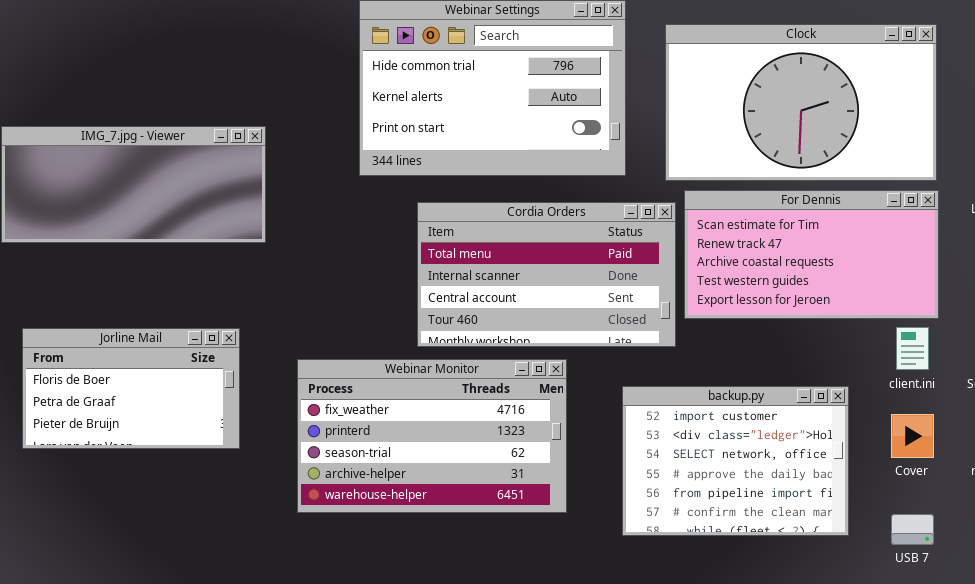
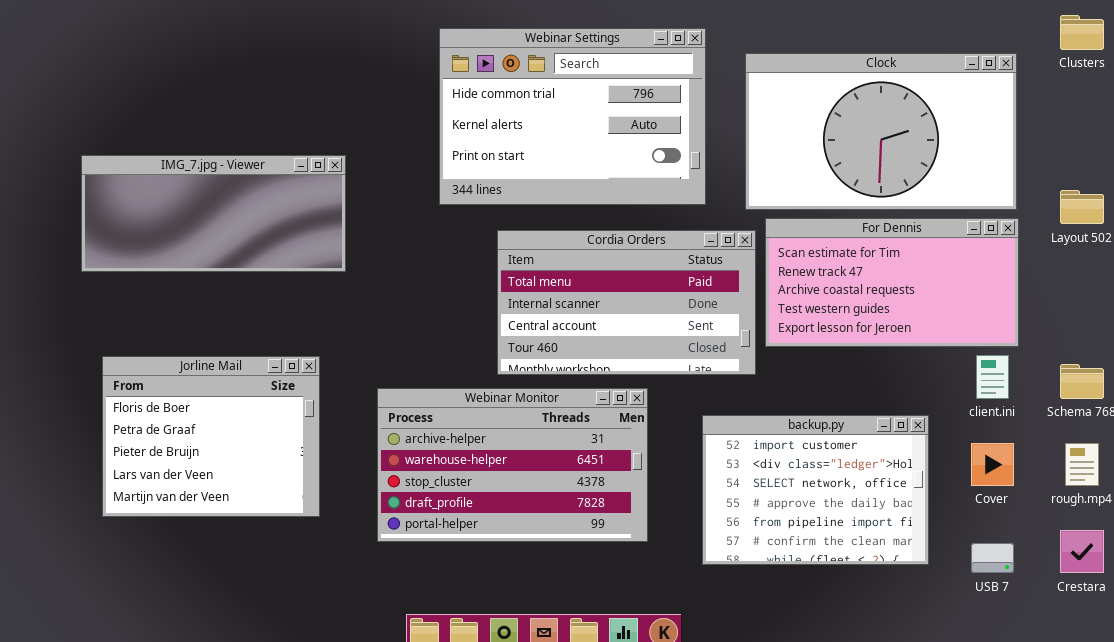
Jorline Mail: [22,328,240,449] -> [102,356,320,517], resized
Webinar Monitor: [297,359,567,513] -> [377,388,648,542], scrolled down 3 rows

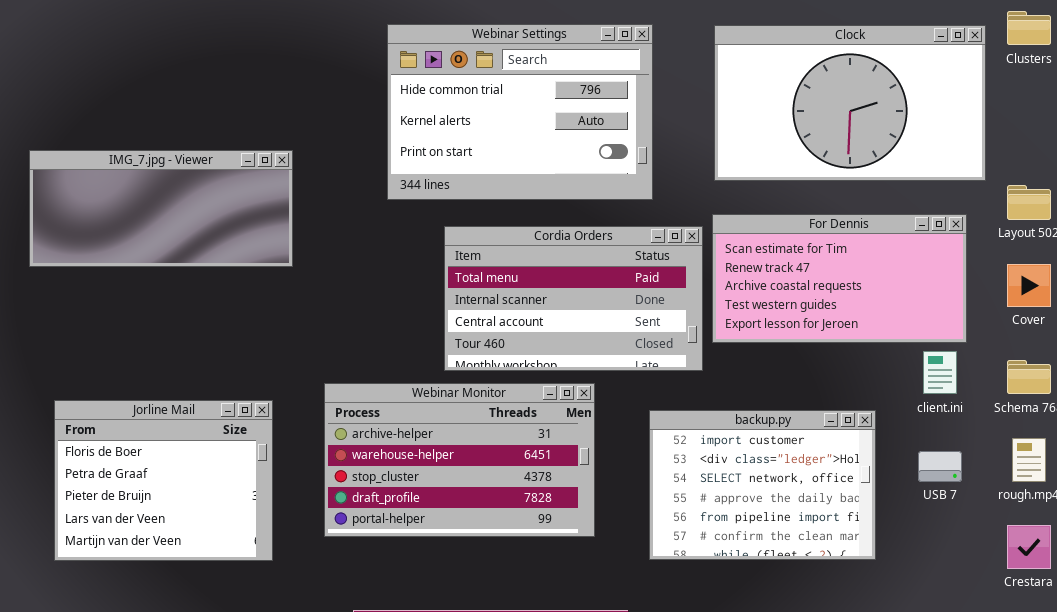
Clock: [745,53,1017,210] -> [714,25,986,181], moved
Jorline Mail: [102,356,320,517] -> [54,400,273,561], moved
Cover: [971,443,1014,486] -> [1007,264,1051,307], moved
USB 7: [971,543,1014,573] -> [918,451,962,482], moved

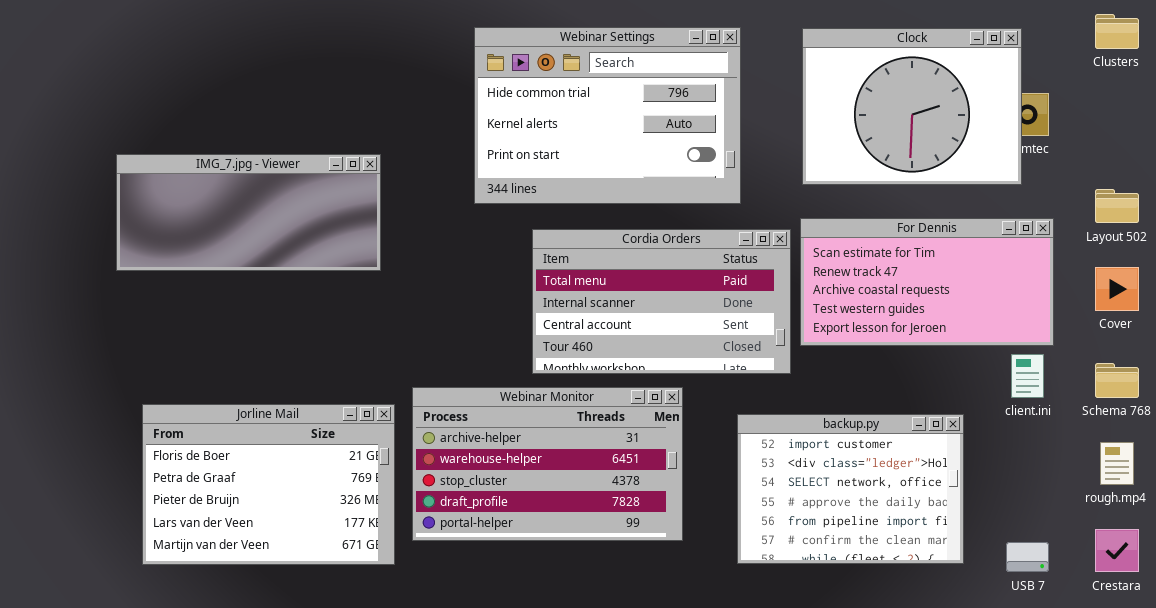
Clock: [714,25,986,181] -> [802,28,1022,185], resized
Jorline Mail: [54,400,273,561] -> [142,404,395,565], resized
USB 7: [918,451,962,482] -> [1006,542,1049,572], moved

